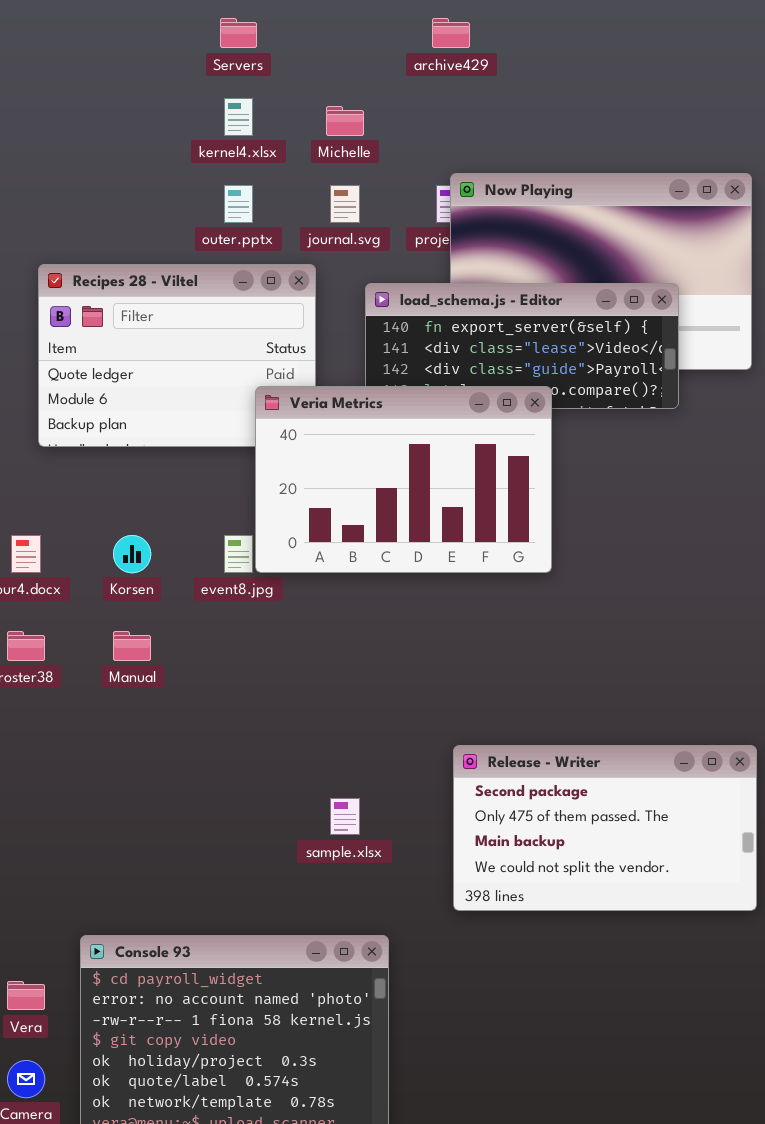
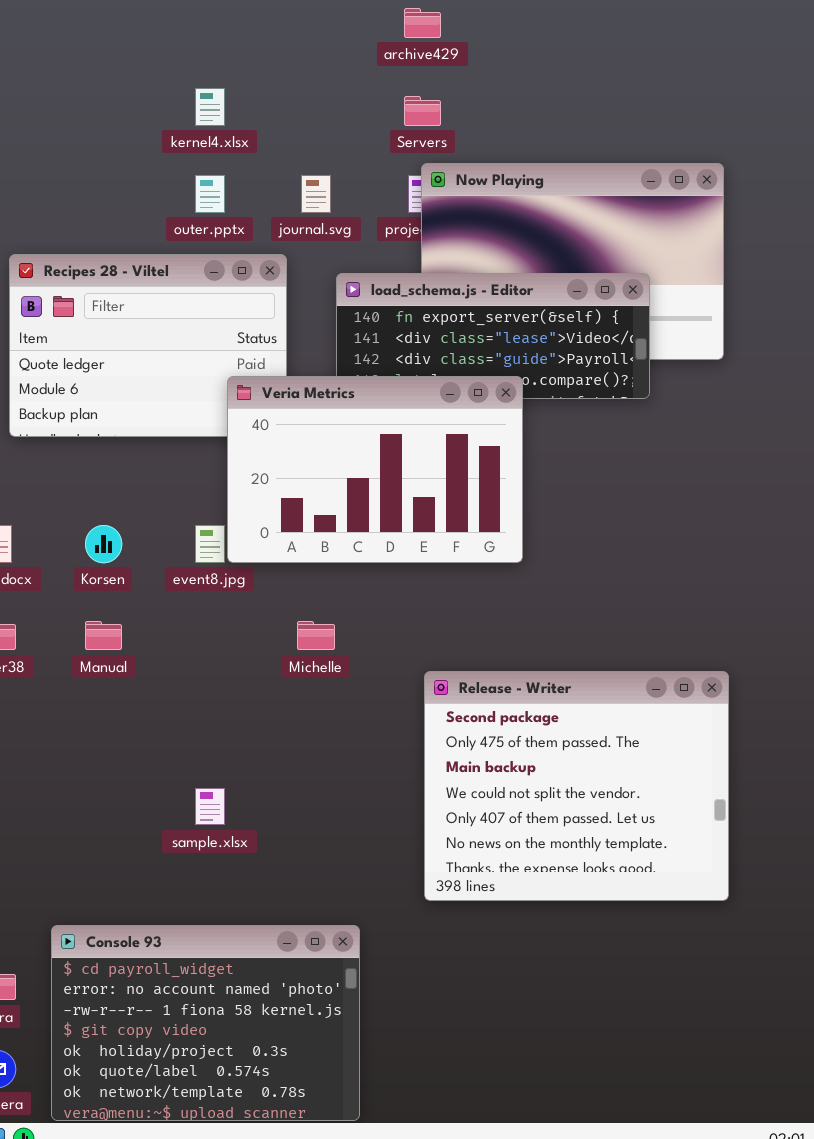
Servers: [220,18,257,48] -> [404,96,441,126], moved
Michelle: [326,106,364,136] -> [297,621,335,650], moved
Release - Writer: [453,745,757,911] -> [424,671,729,901], resized
sample.xlsx: [330,798,360,835] -> [195,788,225,825], moved

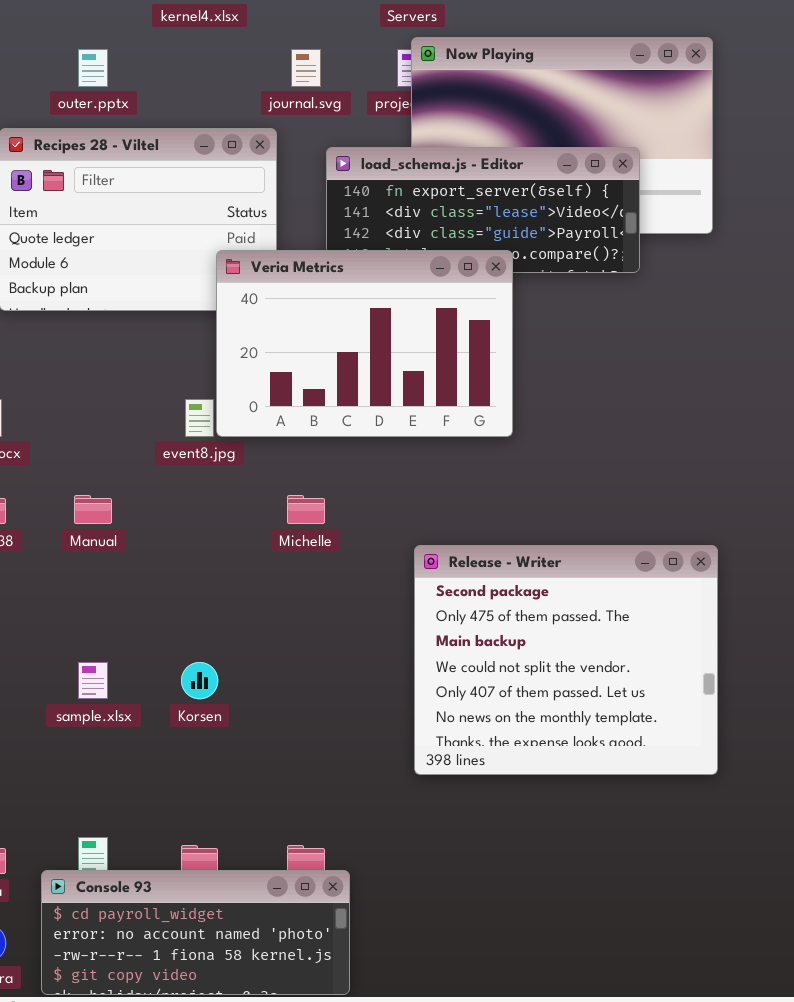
outer.pptx: [195,175,225,213] -> [78,49,108,87], moved
Korsen: [85,525,122,563] -> [181,662,218,699], moved
sample.xlsx: [195,788,225,825] -> [78,662,108,699], moved
Console 93: [51,925,360,1121] -> [41,870,350,995], resized

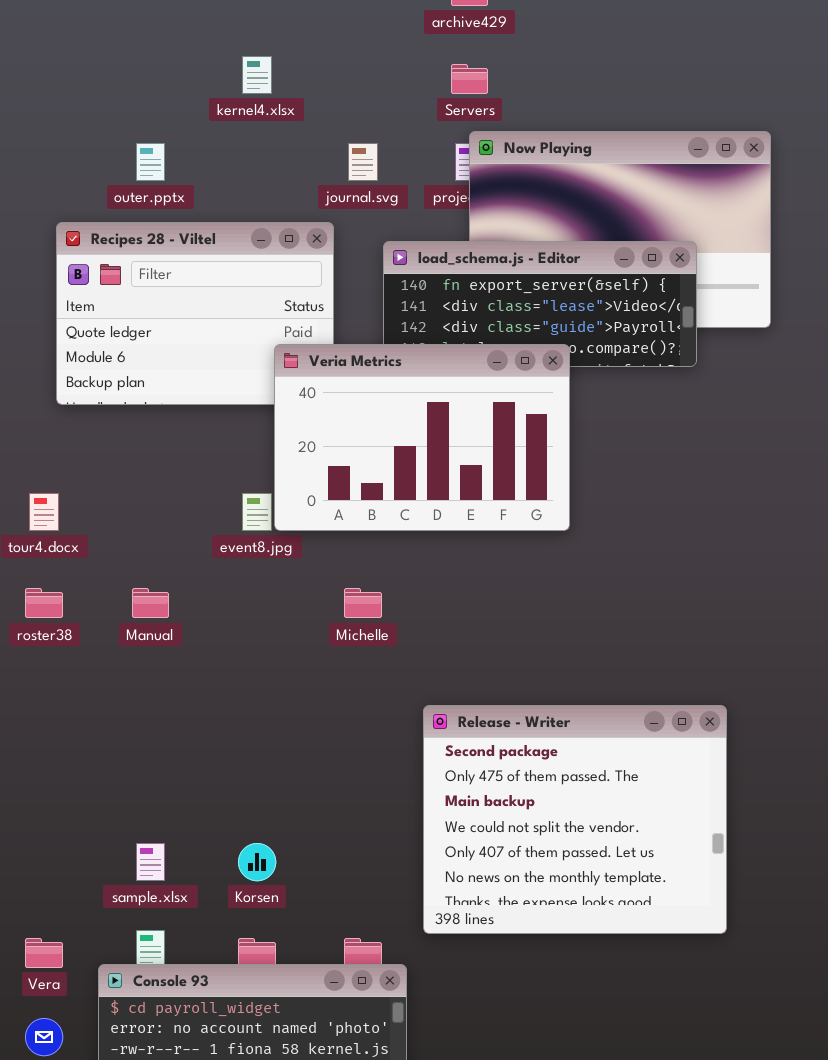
Release - Writer: [414,545,718,775] -> [423,705,727,934], moved
sample.xlsx: [78,662,108,699] -> [136,843,165,881], moved
Korsen: [181,662,218,699] -> [238,843,276,881], moved

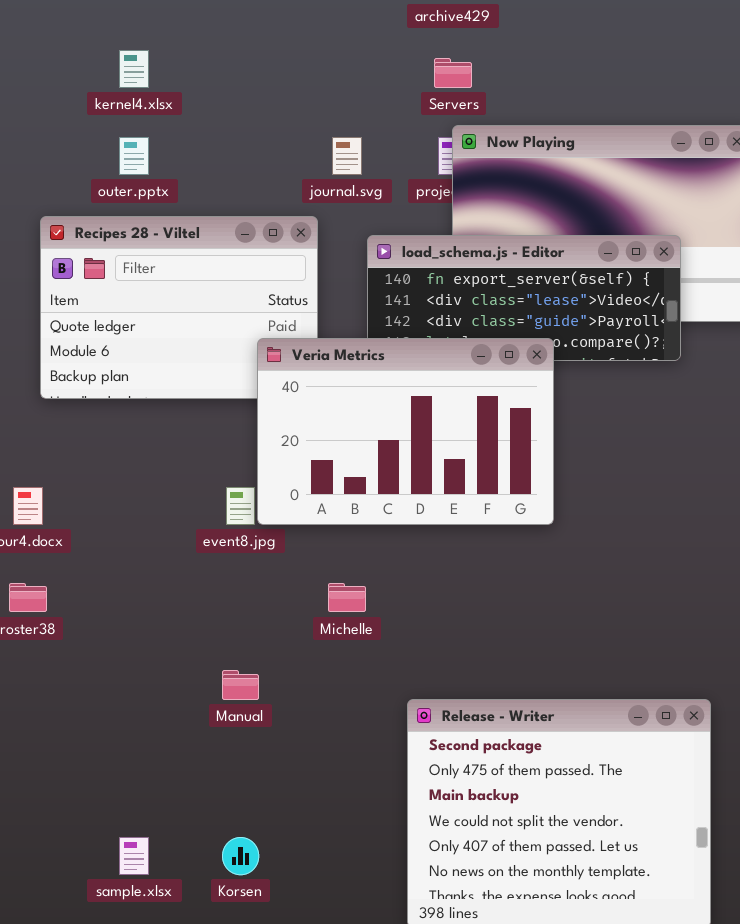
kernel4.xlsx: [242,56,272,94] -> [119,50,149,88], moved
Manual: [132,588,169,618] -> [222,670,259,700], moved

